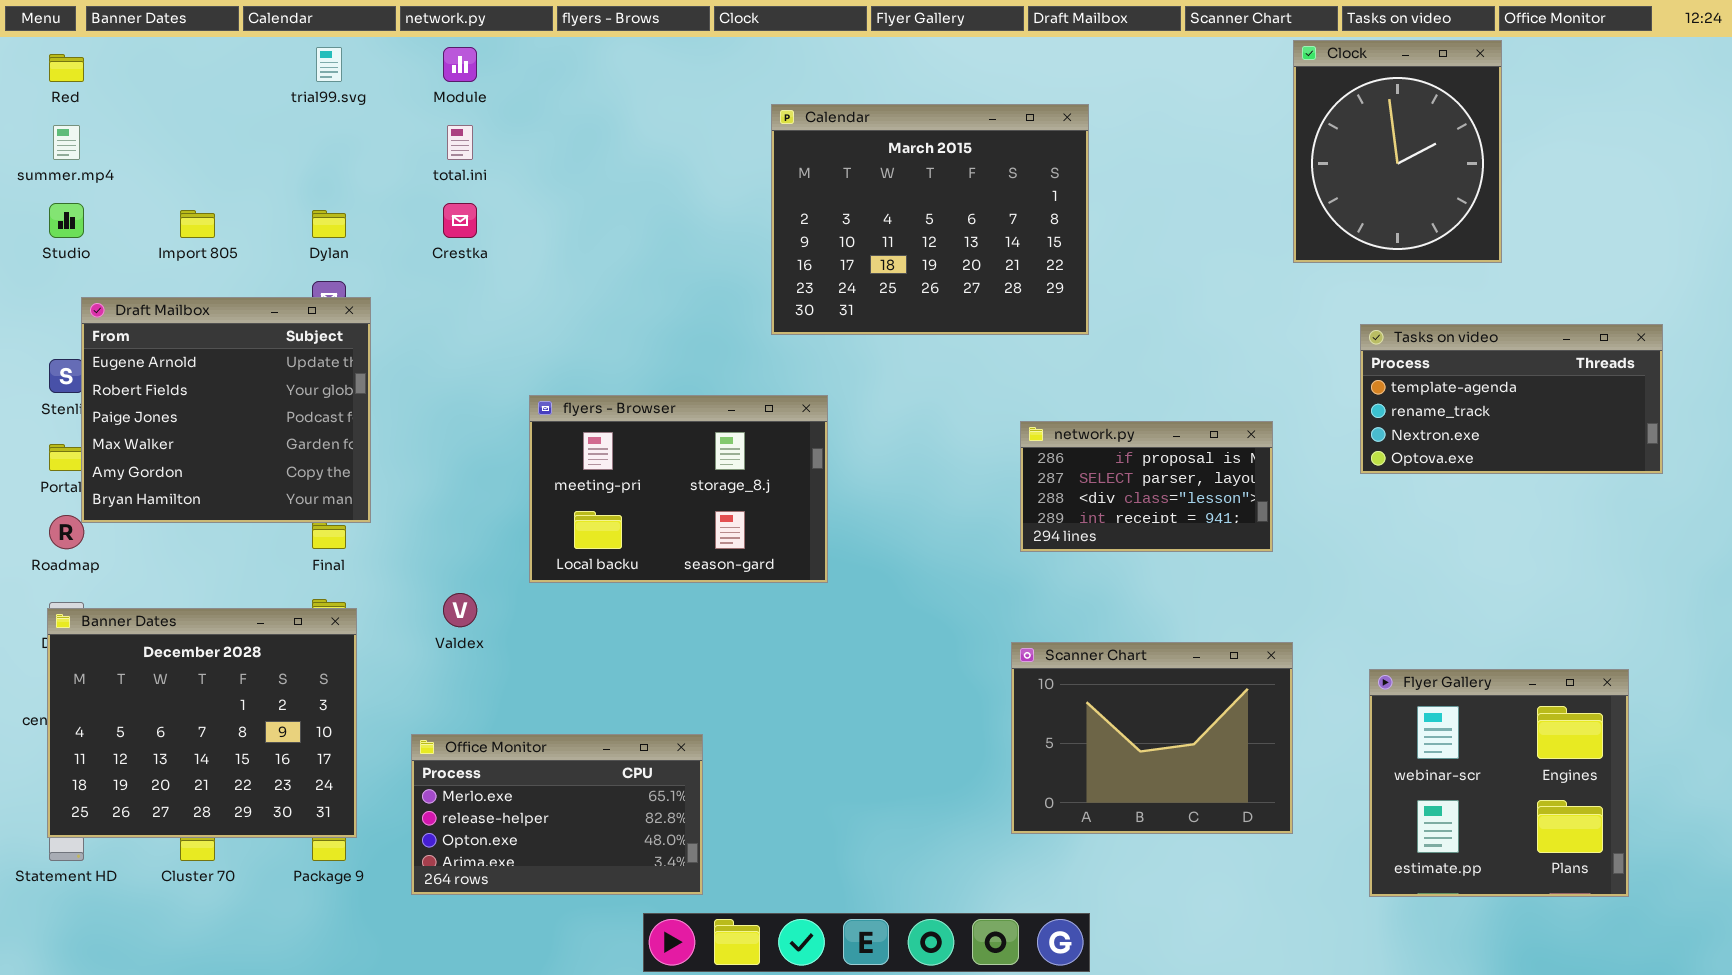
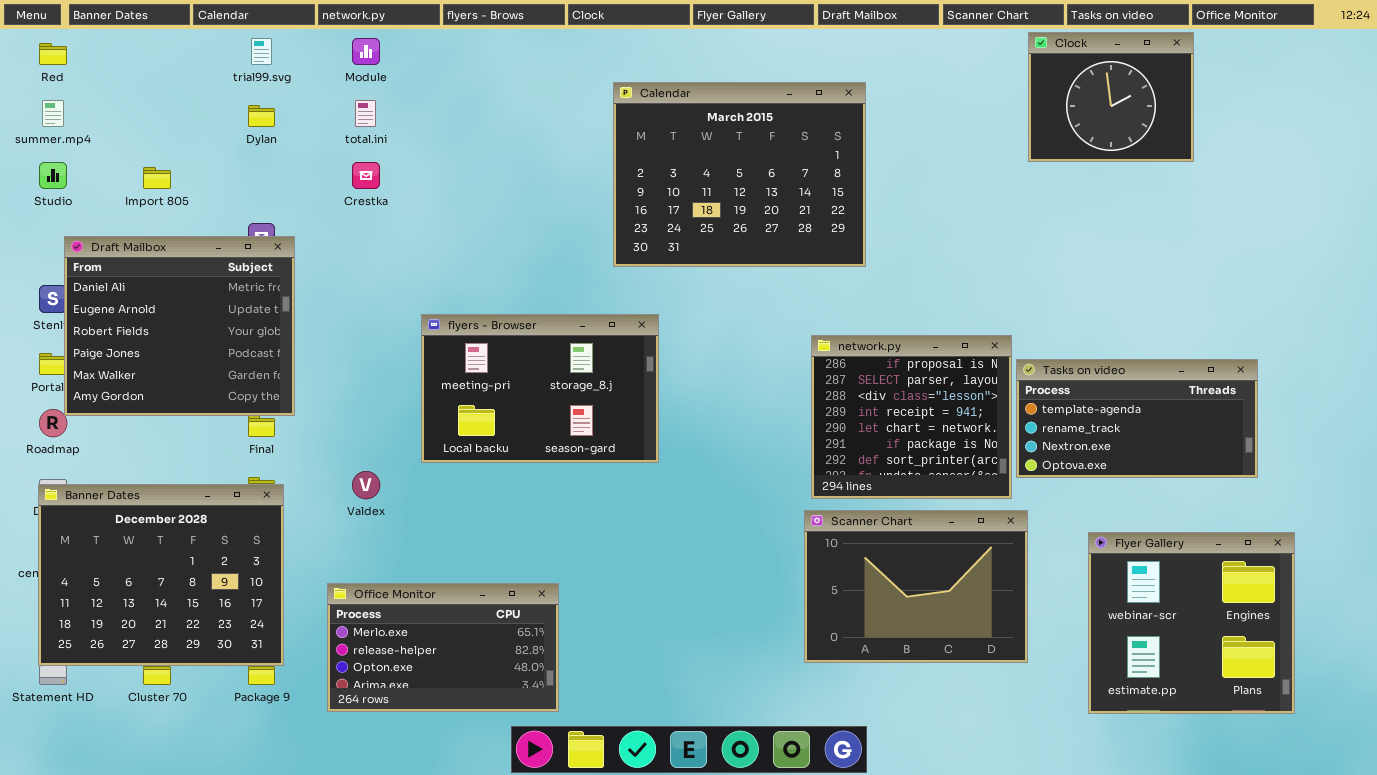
Clock: [1293,40,1502,263] -> [1028,32,1194,162], resized
Dylan: [312,210,346,238] -> [248,105,275,127], moved
Draft Mailbox: [81,297,371,523] -> [64,236,295,416], scrolled up 1 row
Tasks on video: [1360,324,1663,474] -> [1016,359,1258,478], moved
network.py: [1020,421,1273,552] -> [811,335,1012,499], resized

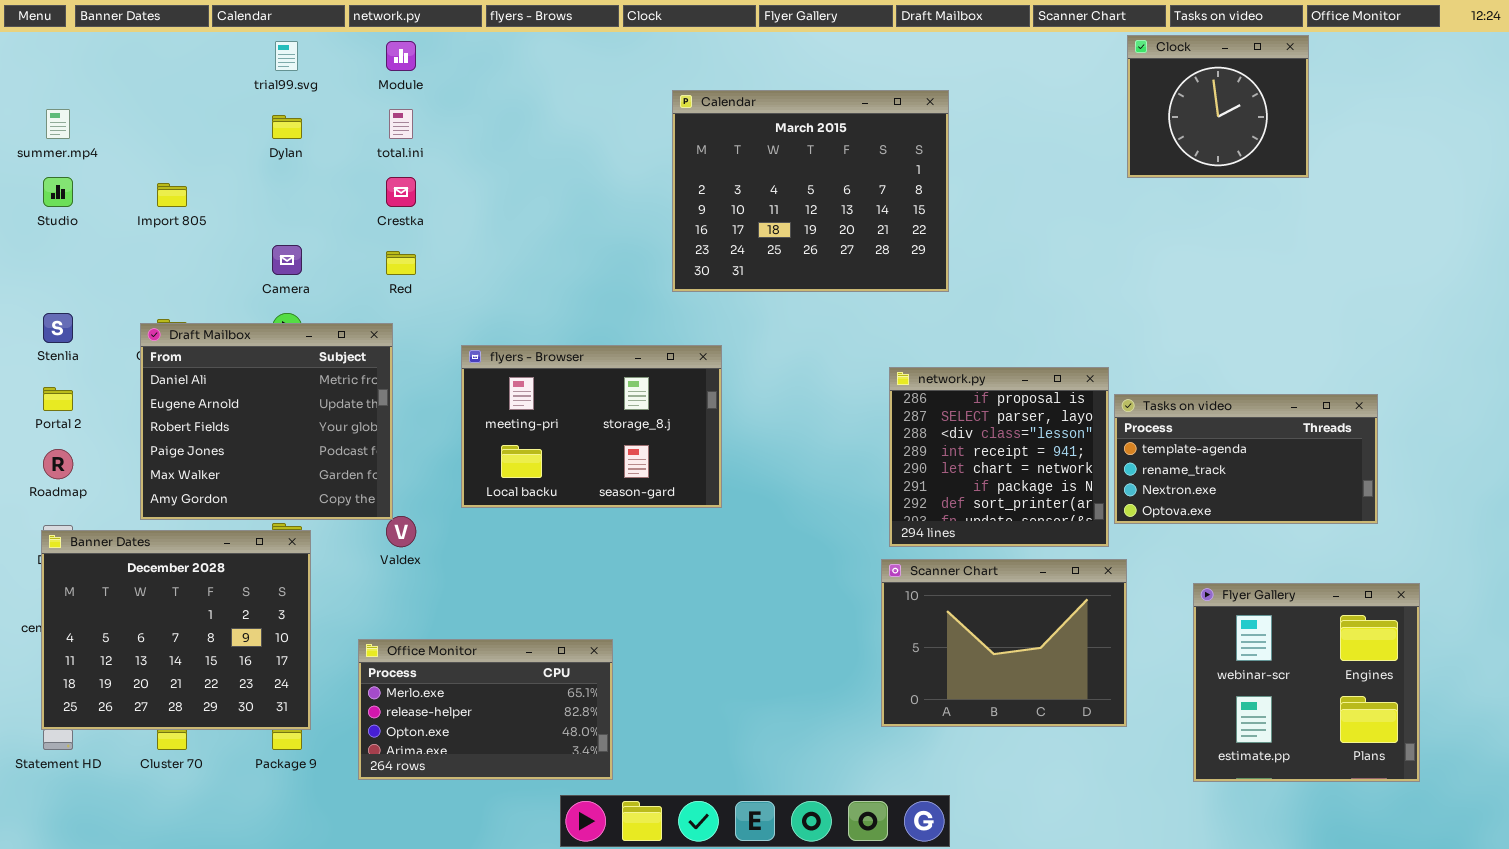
Red: [39,43,67,65] -> [386,251,416,275], moved
Draft Mailbox: [64,236,295,416] -> [140,323,393,520], moved

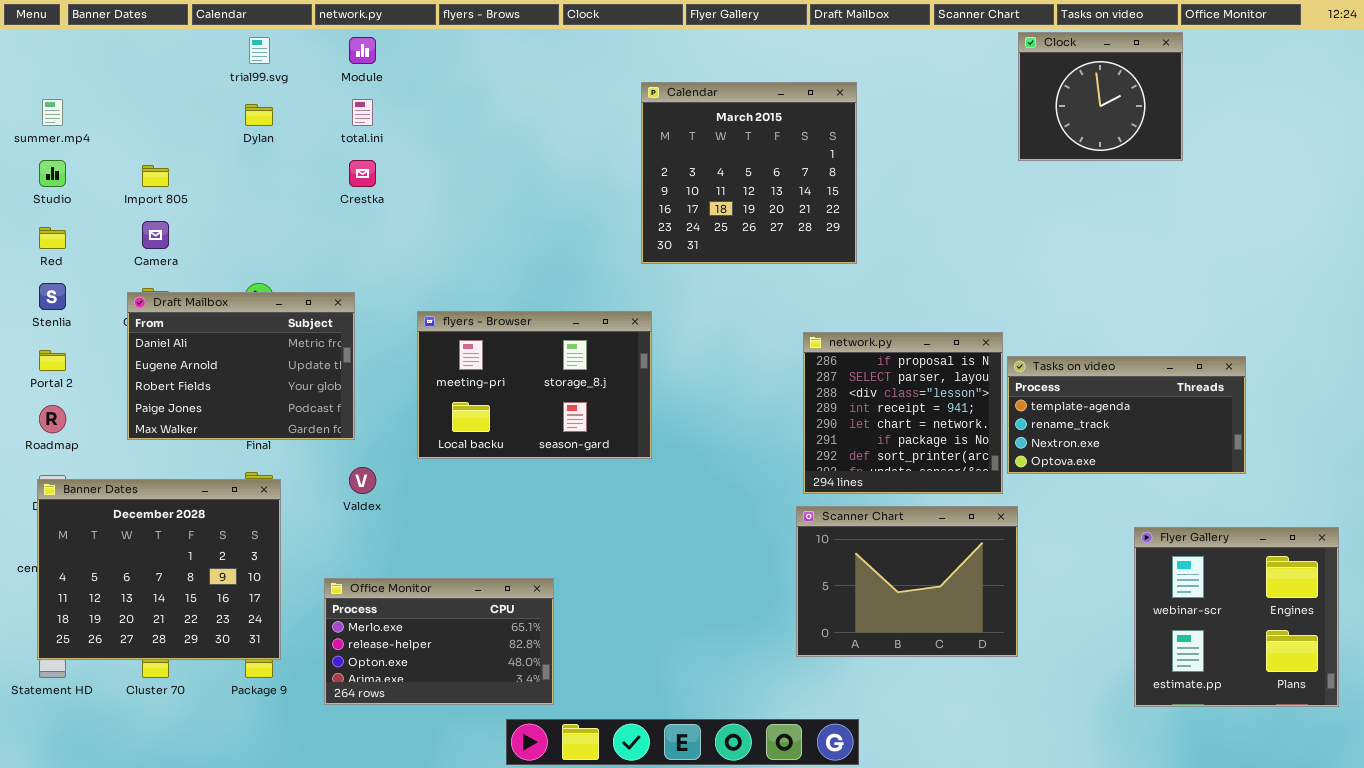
Calendar: [672,90,949,292] -> [641,82,857,264], resized
Camera: [272,245,302,275] -> [142,221,169,249], moved
Red: [386,251,416,275] -> [39,227,66,249], moved
Draft Mailbox: [140,323,393,520] -> [127,292,355,440], resized
Flyer Gallery: [1193,583,1420,782] -> [1134,527,1339,707], moved

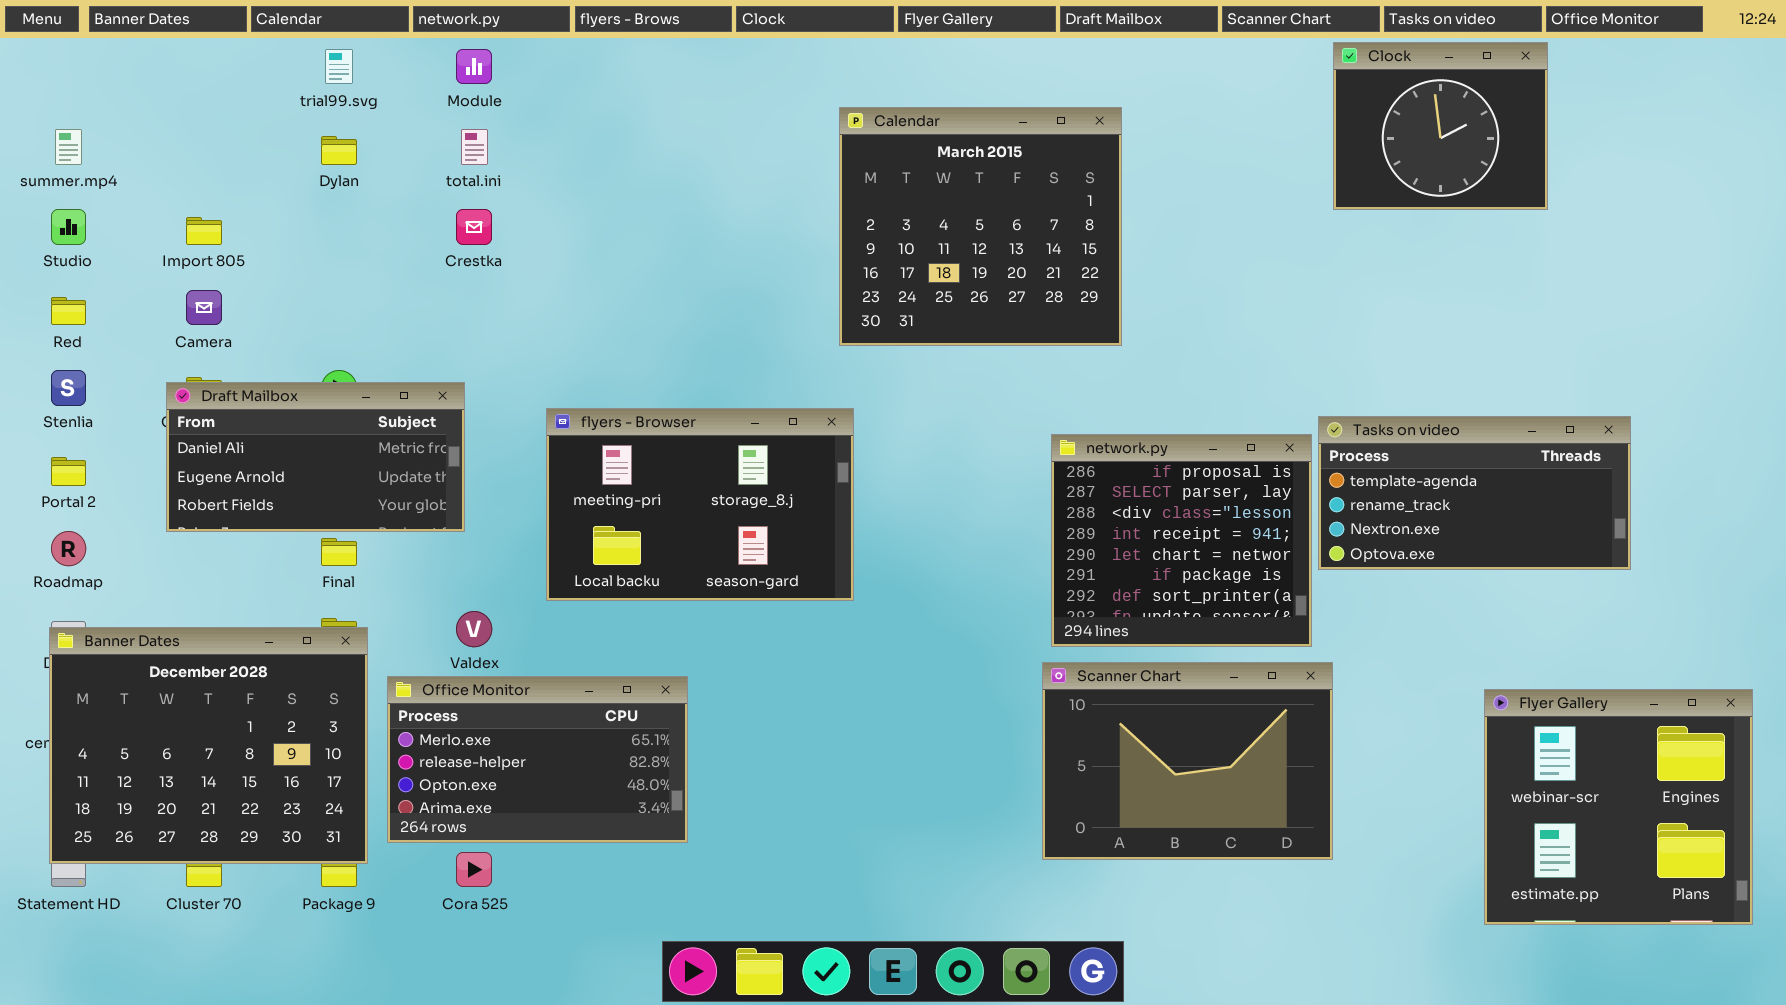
Draft Mailbox: [127,292,355,440] -> [166,382,465,532], resized
Tasks on video: [1007,356,1246,474] -> [1318,416,1631,570], moved
Office Monitor: [324,578,554,705] -> [387,676,688,843], moved

